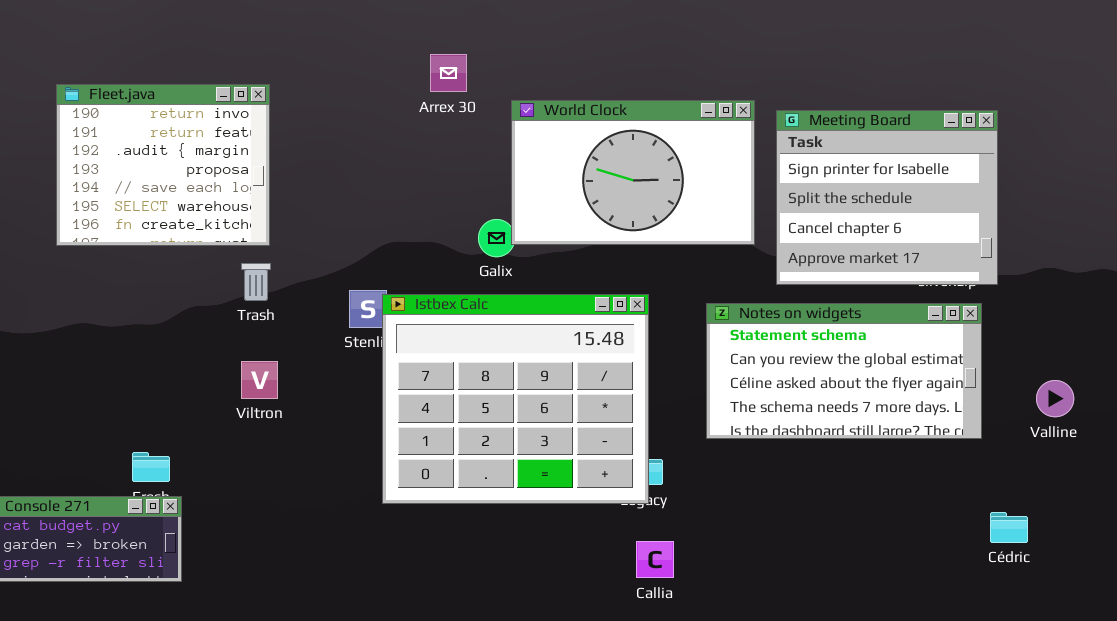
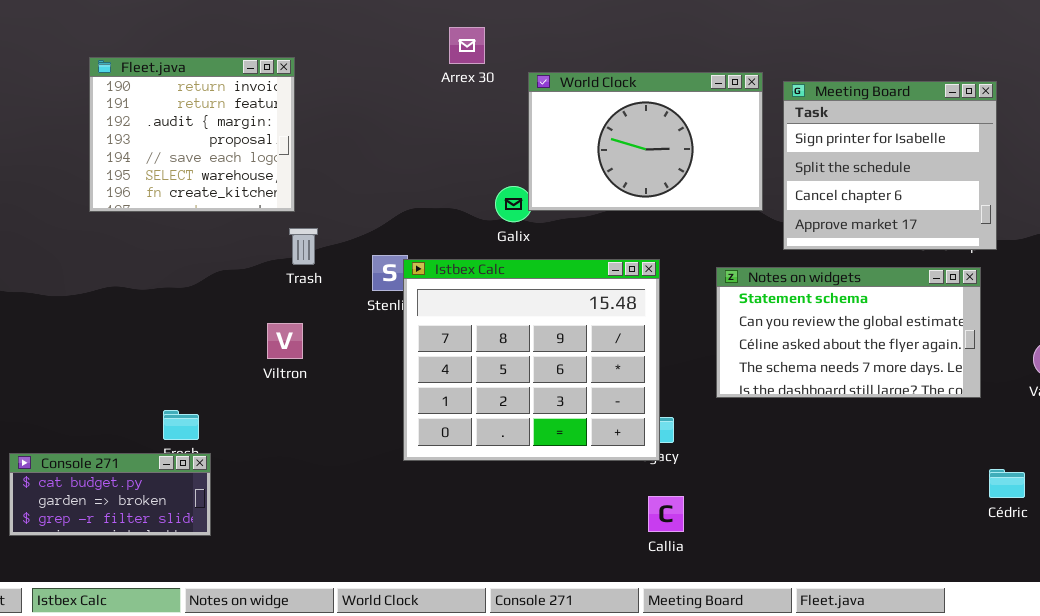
Trash: [241,263,271,301] -> [289,228,318,265], moved

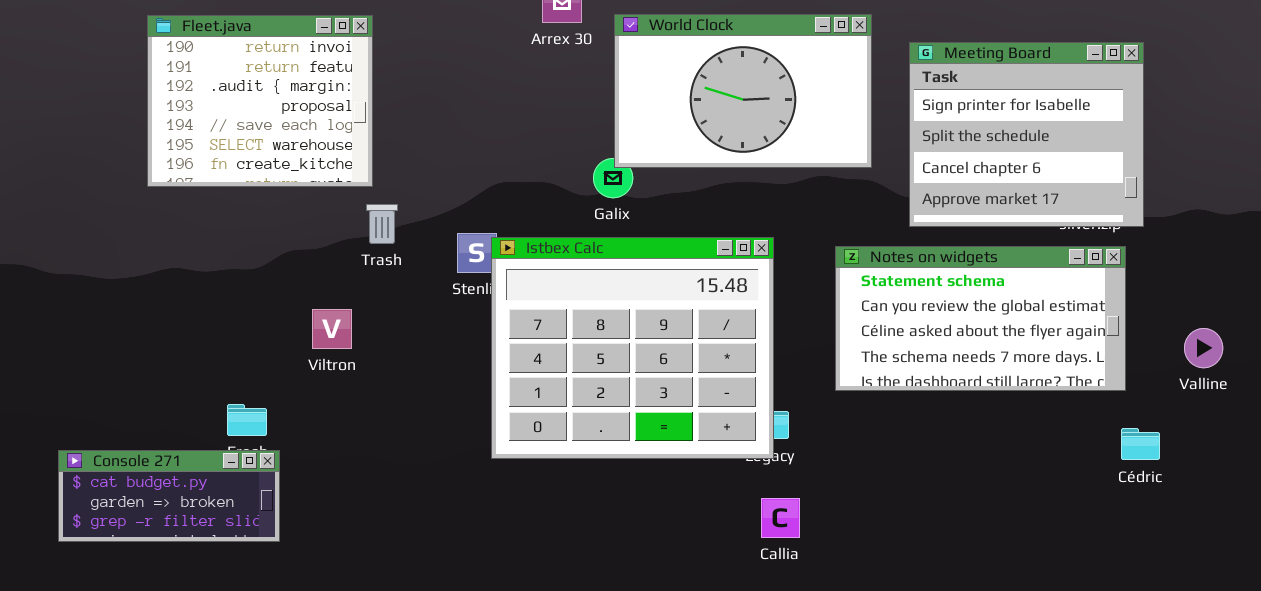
World Clock: [528,72,763,211] -> [614,14,872,168], moved
Viltron: [267,323,303,359] -> [312,309,352,349], moved
Cédric: [989,469,1025,498] -> [1121,428,1160,460], moved

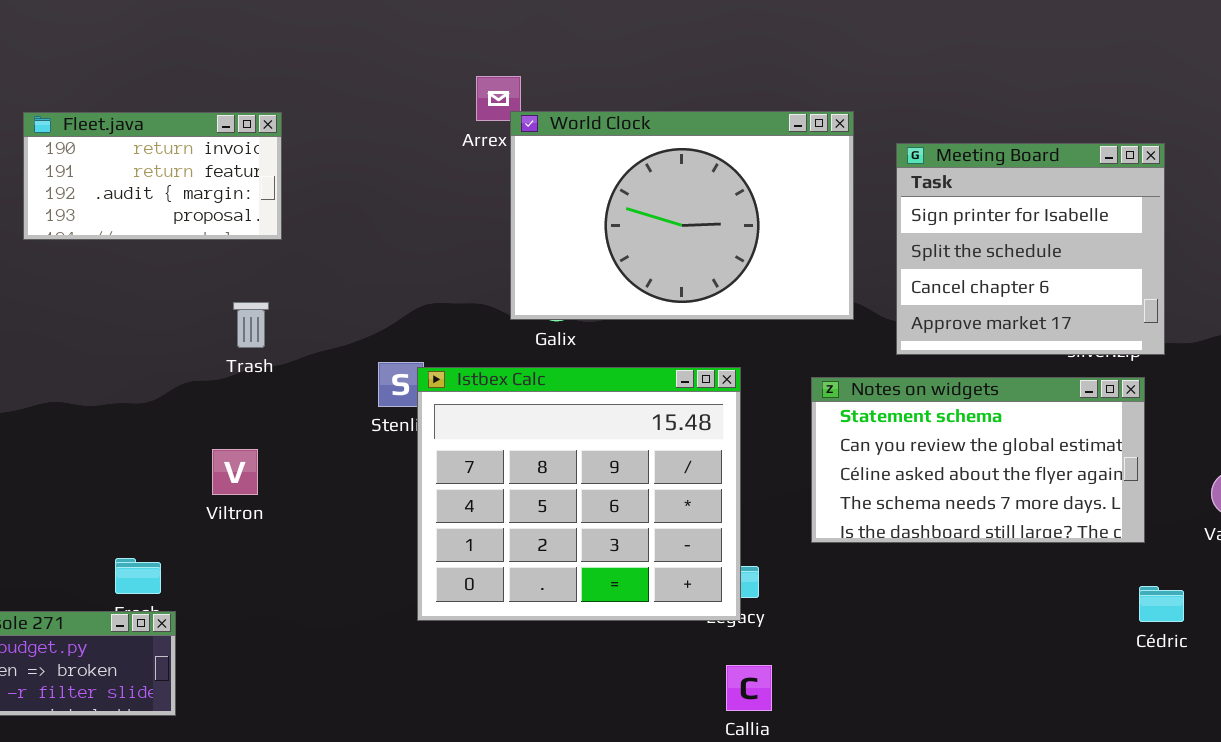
World Clock: [614,14,872,168] -> [510,111,854,320], resized
Fleet.java: [147,15,373,187] -> [23,112,282,240], resized
Trash: [366,204,398,244] -> [233,302,269,348], moved

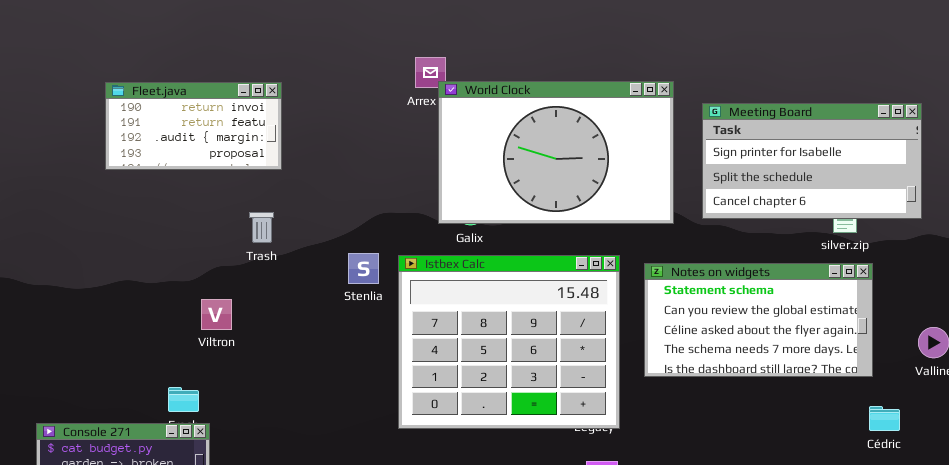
Meeting Board: [896,143,1165,355] -> [702,103,922,219], resized
Istbex Calc: [417,367,741,621] -> [398,255,620,429], moved
Viltron: [212,449,258,495] -> [201,299,232,330], moved

